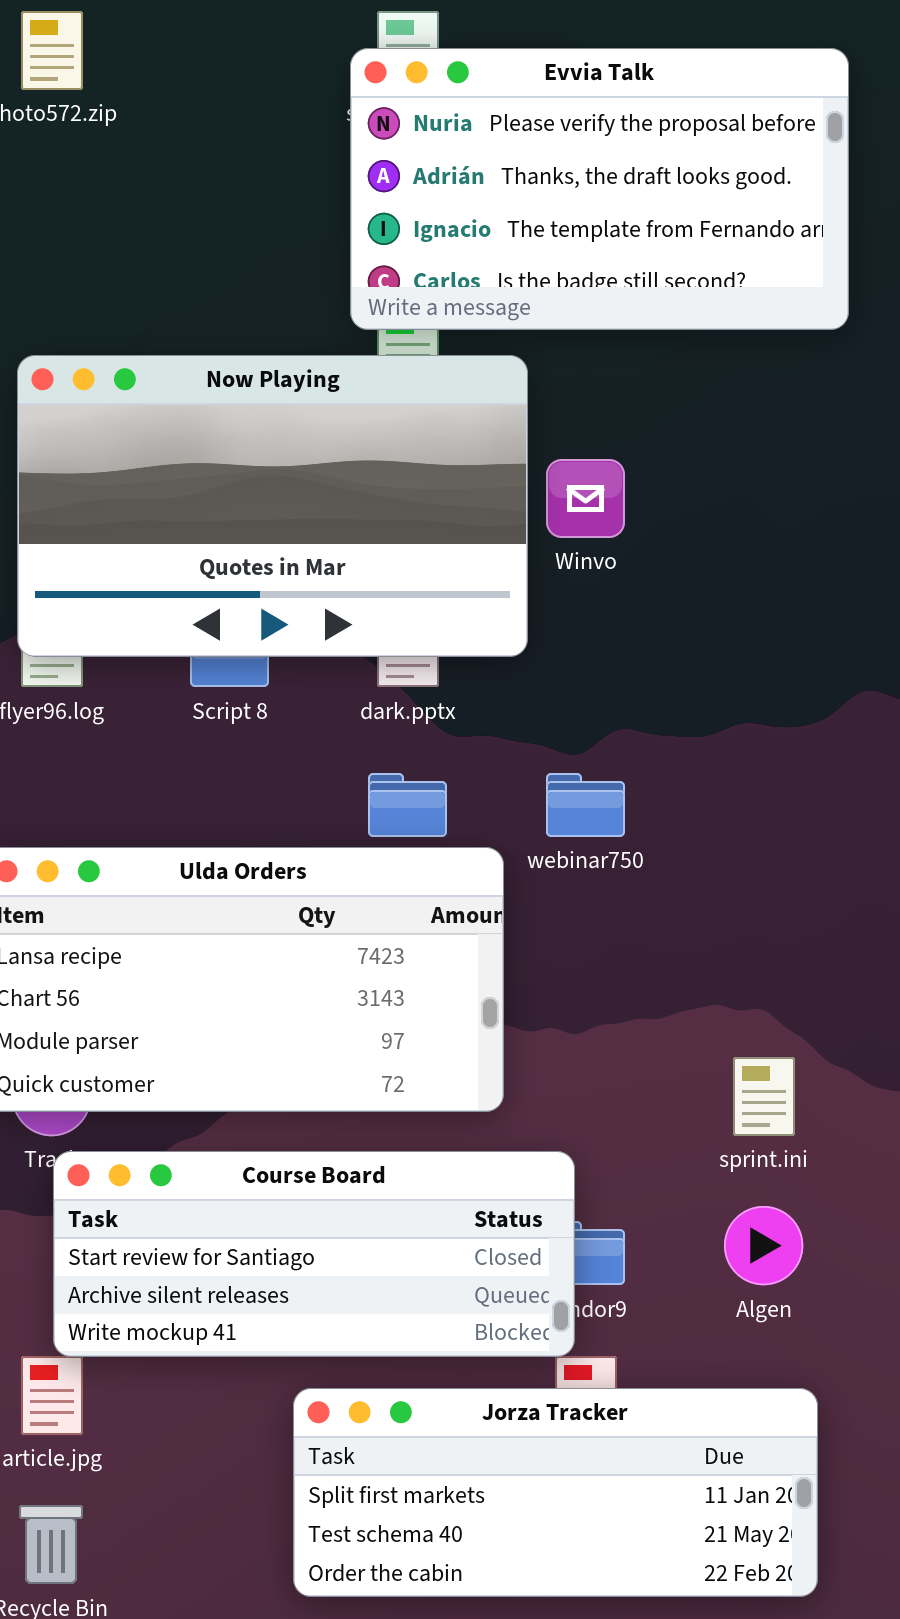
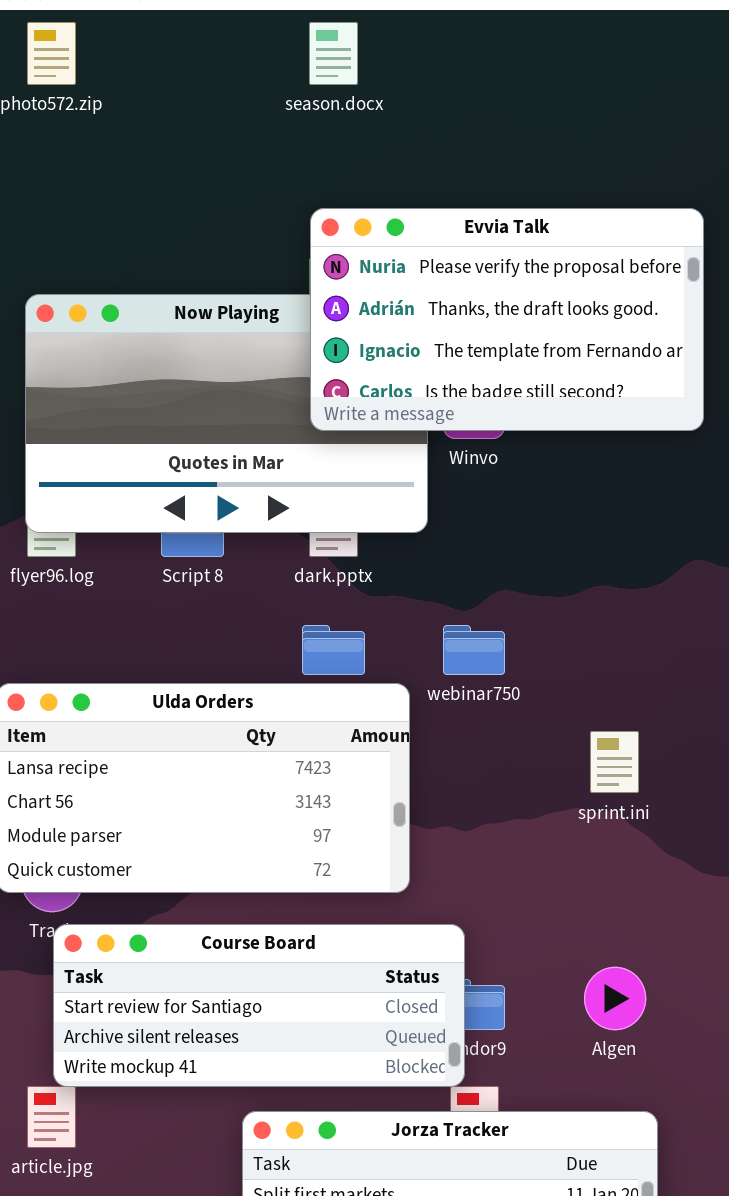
Evvia Talk: [350,48,849,330] -> [310,208,704,431], moved
sprint.ini: [733,1057,795,1136] -> [590,731,639,793], moved

